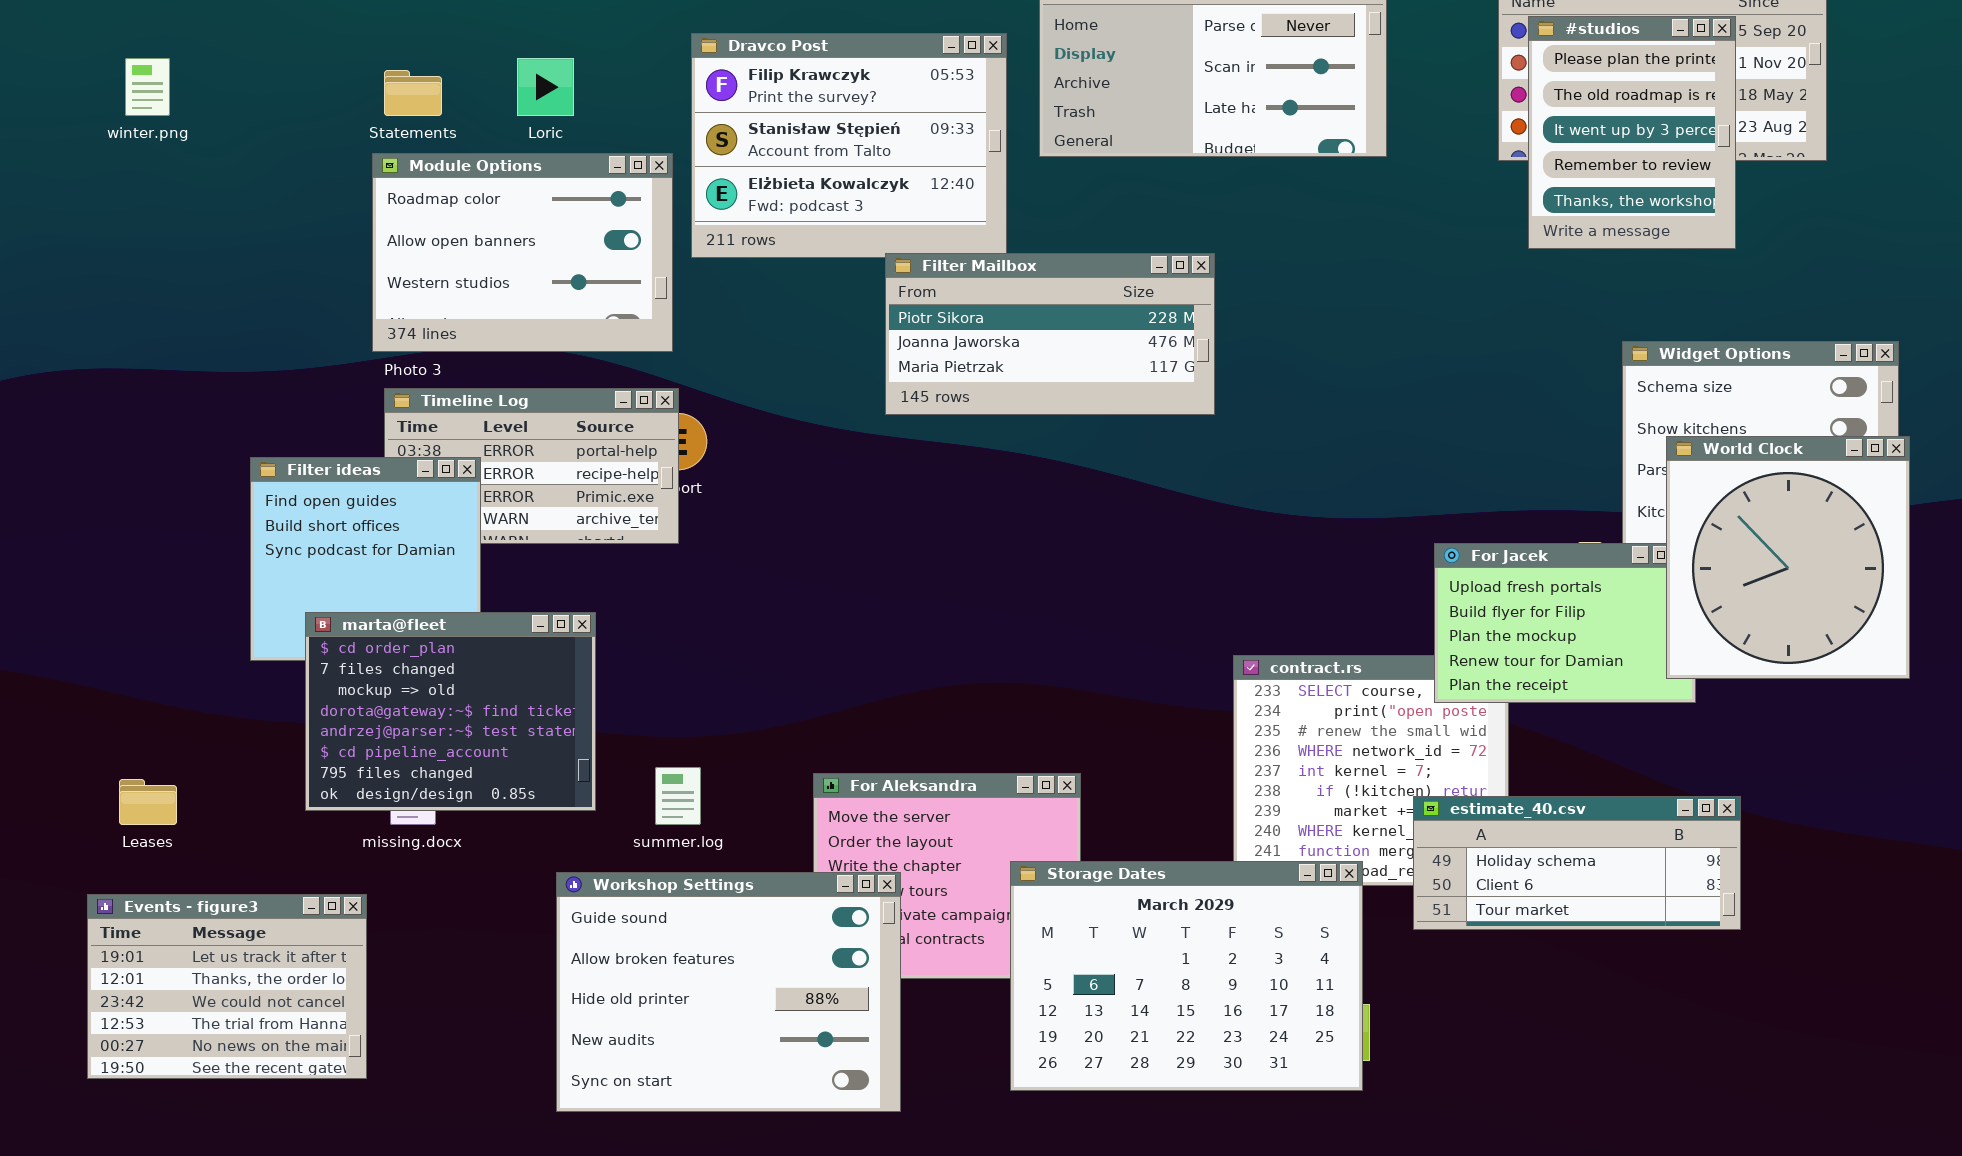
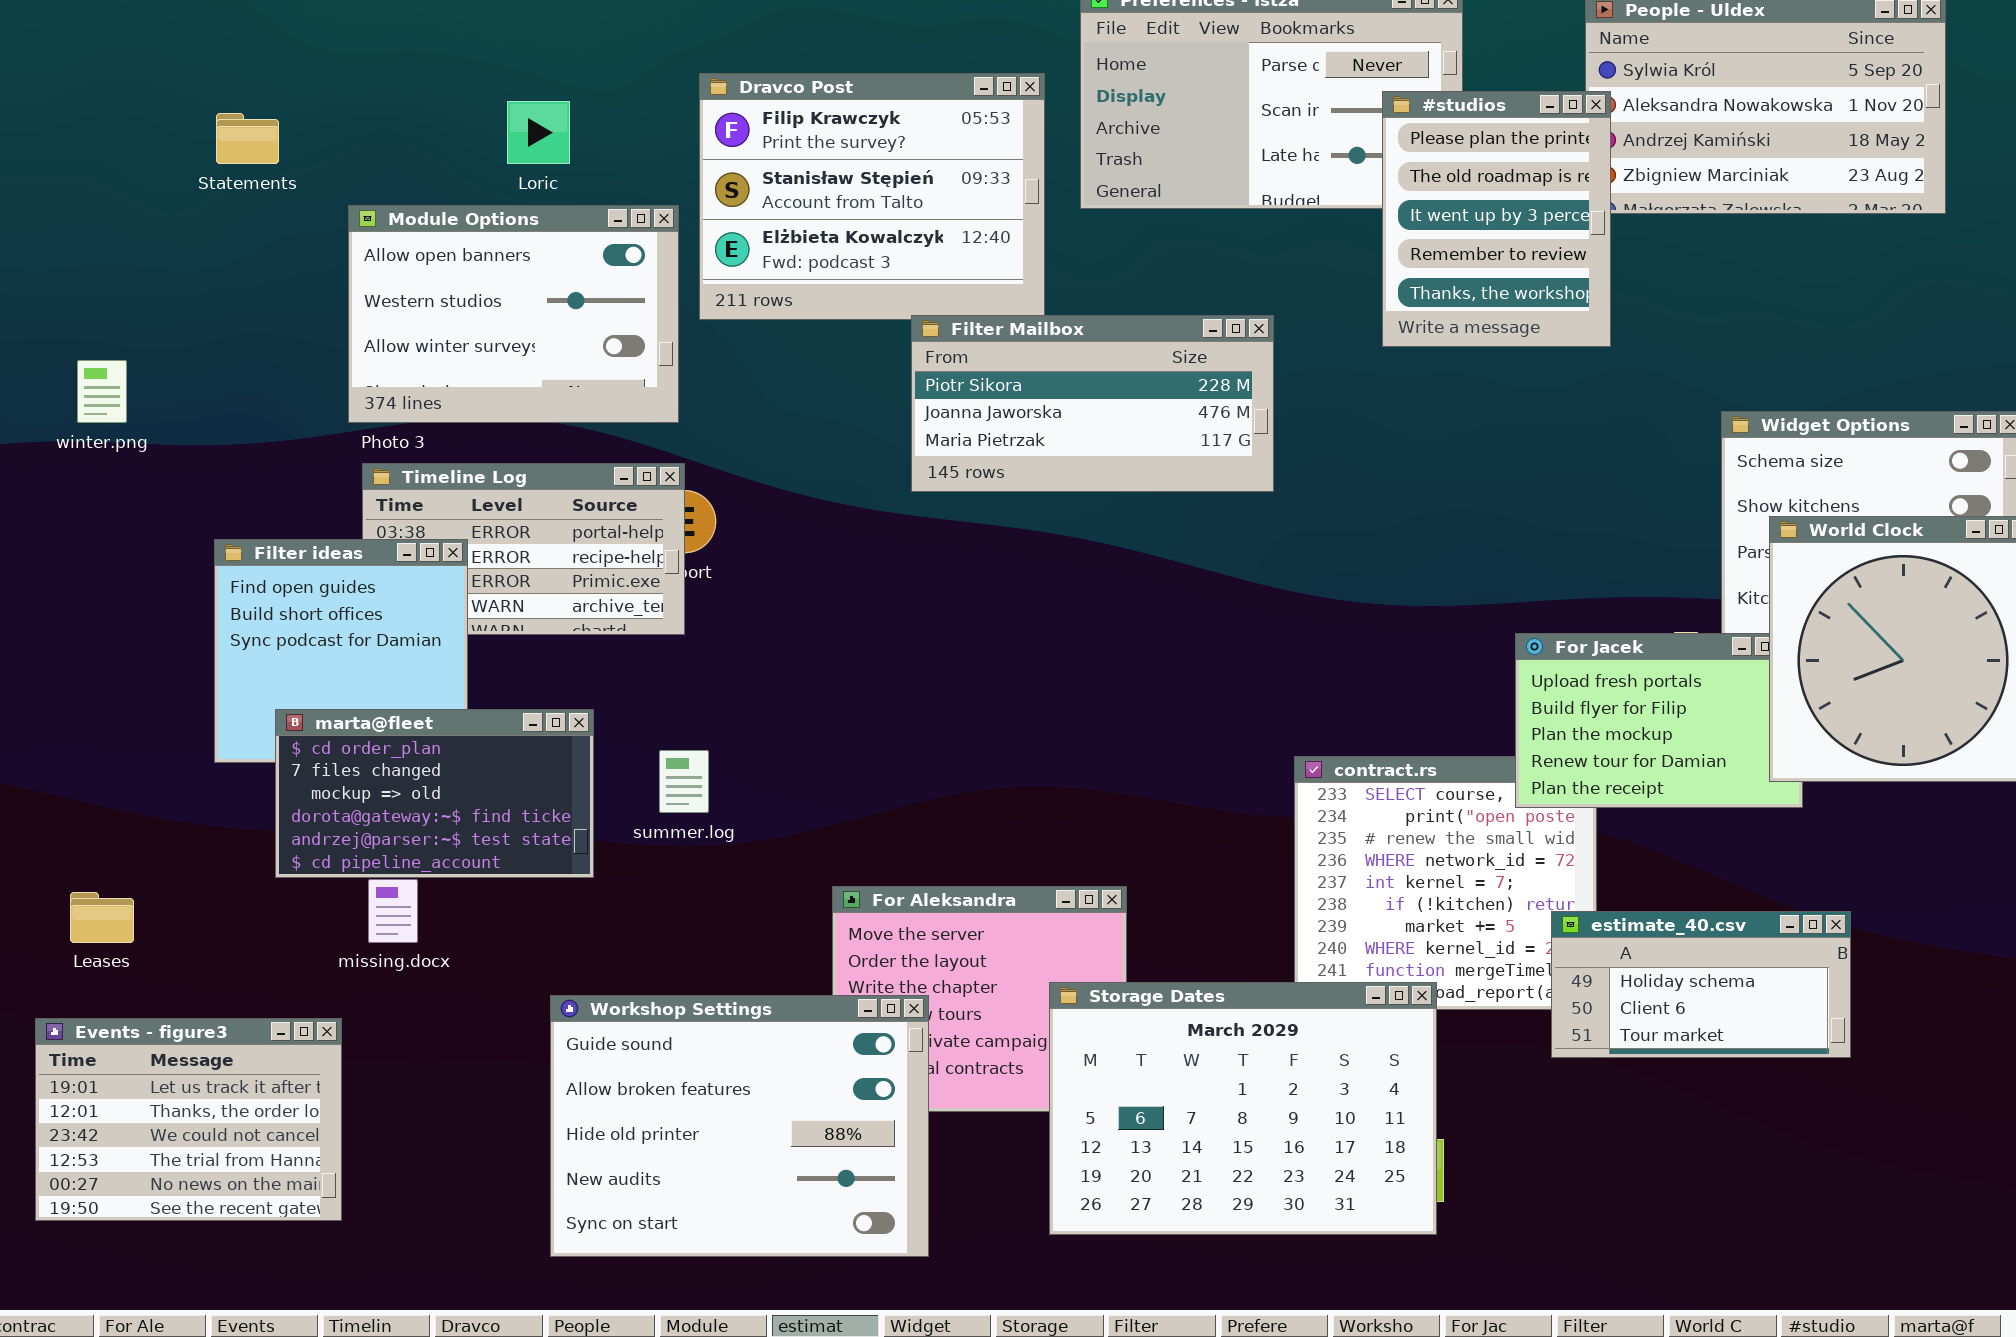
#studios: [1528,16,1736,249] -> [1382,91,1611,347], moved
winter.png: [125,58,170,116] -> [77,360,127,423], moved
Statements: [384,70,442,116] -> [216,113,279,164], moved
Module Options: [372,153,673,352] -> [348,205,679,423], scrolled down 1 row
marta@fleet: [305,612,596,811] -> [275,709,594,878], resized
summer.log: [655,767,701,825] -> [659,750,709,813], moved
estimate_40.csv: [1413,796,1741,930] -> [1551,911,1851,1058], resized

